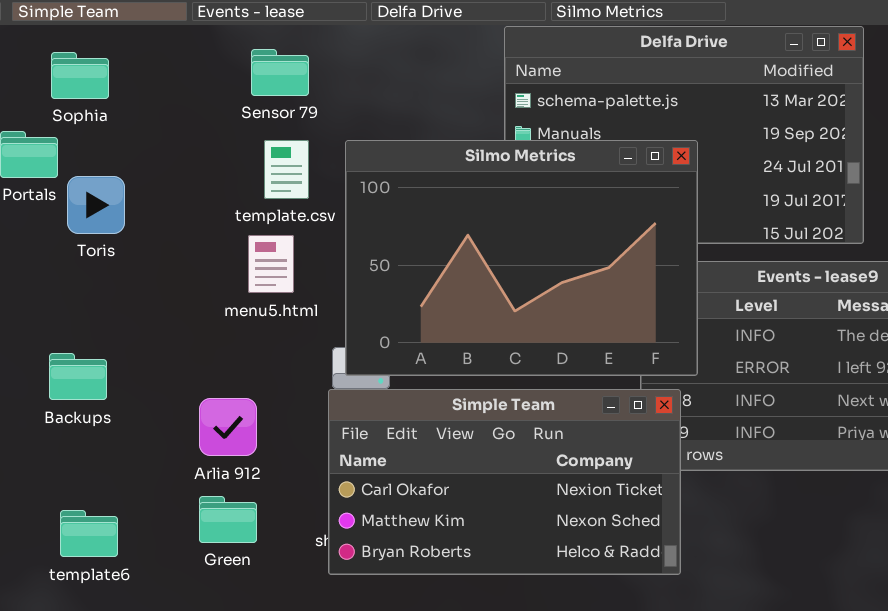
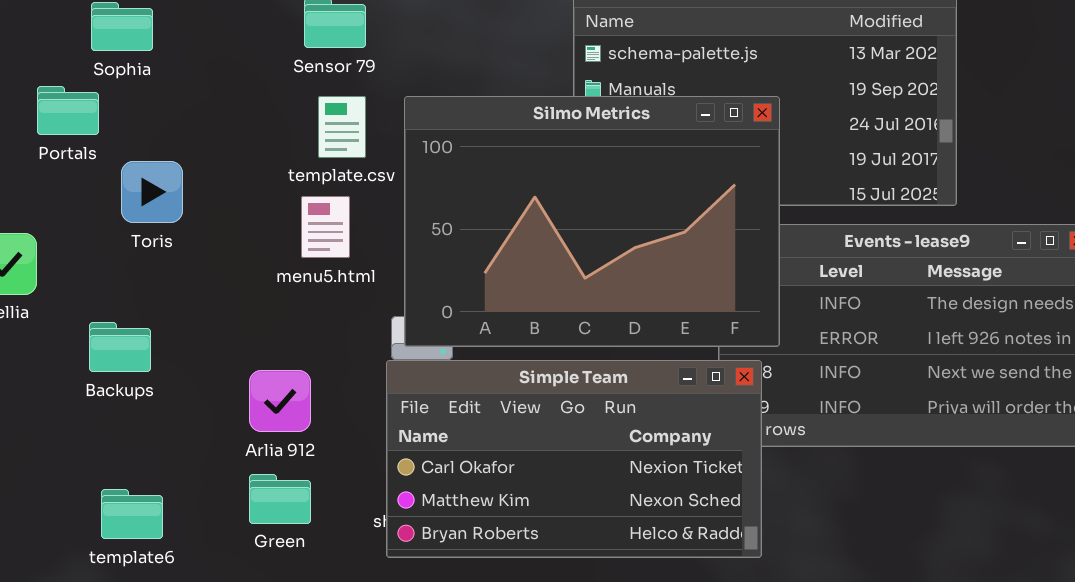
Toris: [67,176,125,234] -> [121,161,183,223], moved

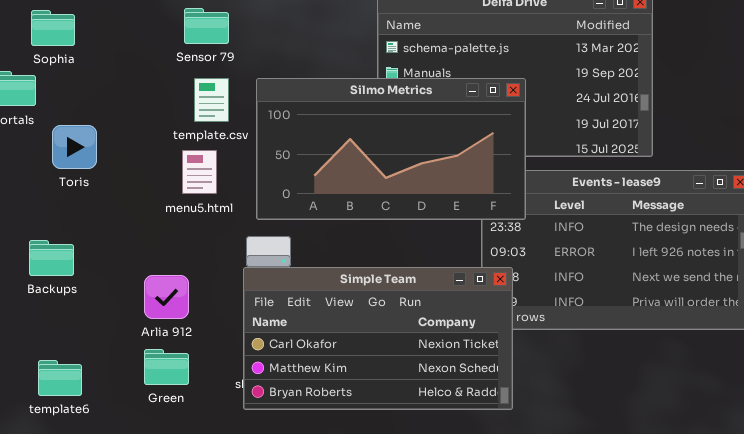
Silmo Metrics: [404,96,780,347] -> [256,78,526,220], resized

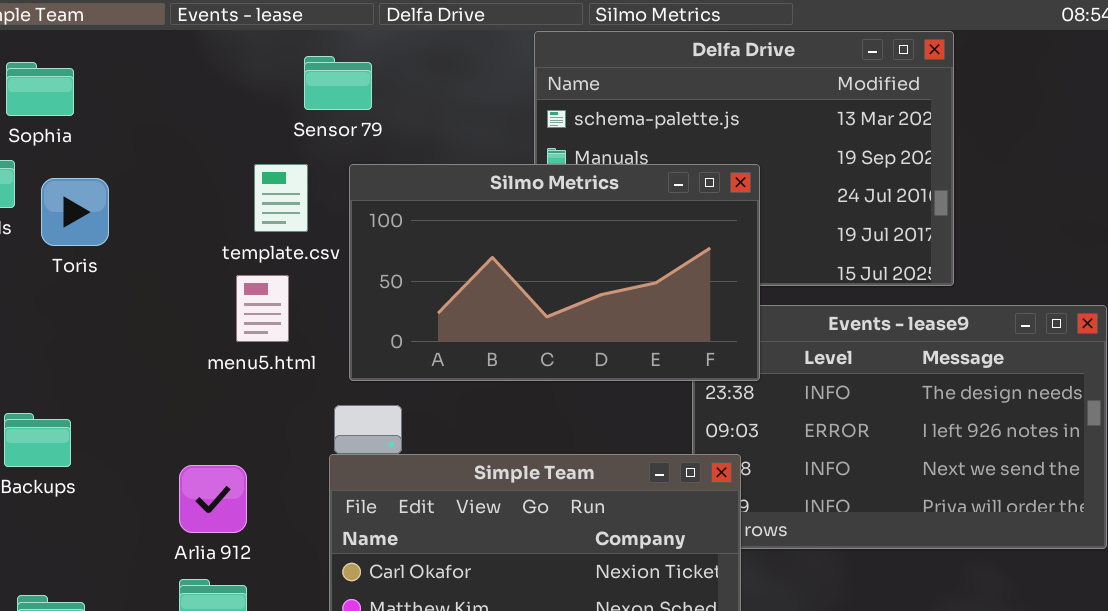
Sensor 79: [184,8,229,44] -> [304,56,372,110], moved
Toris: [52,125,97,169] -> [41,178,109,246], moved

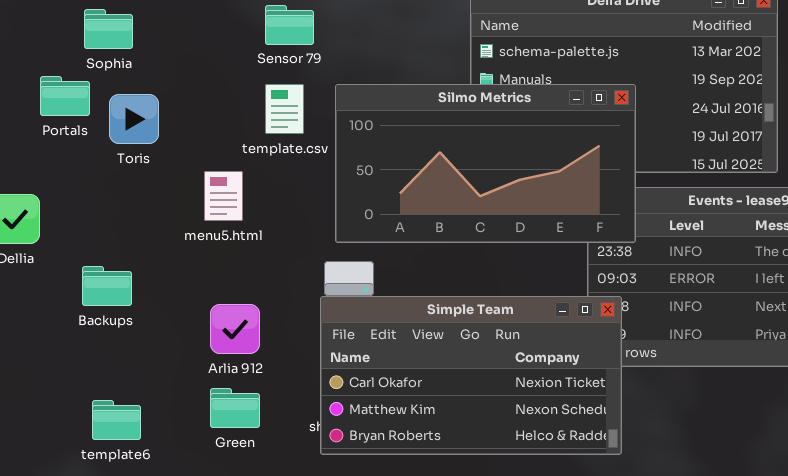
Sensor 79: [304,56,372,110] -> [265,5,314,45], moved
menu5.html: [236,275,289,342] -> [204,171,243,221], moved

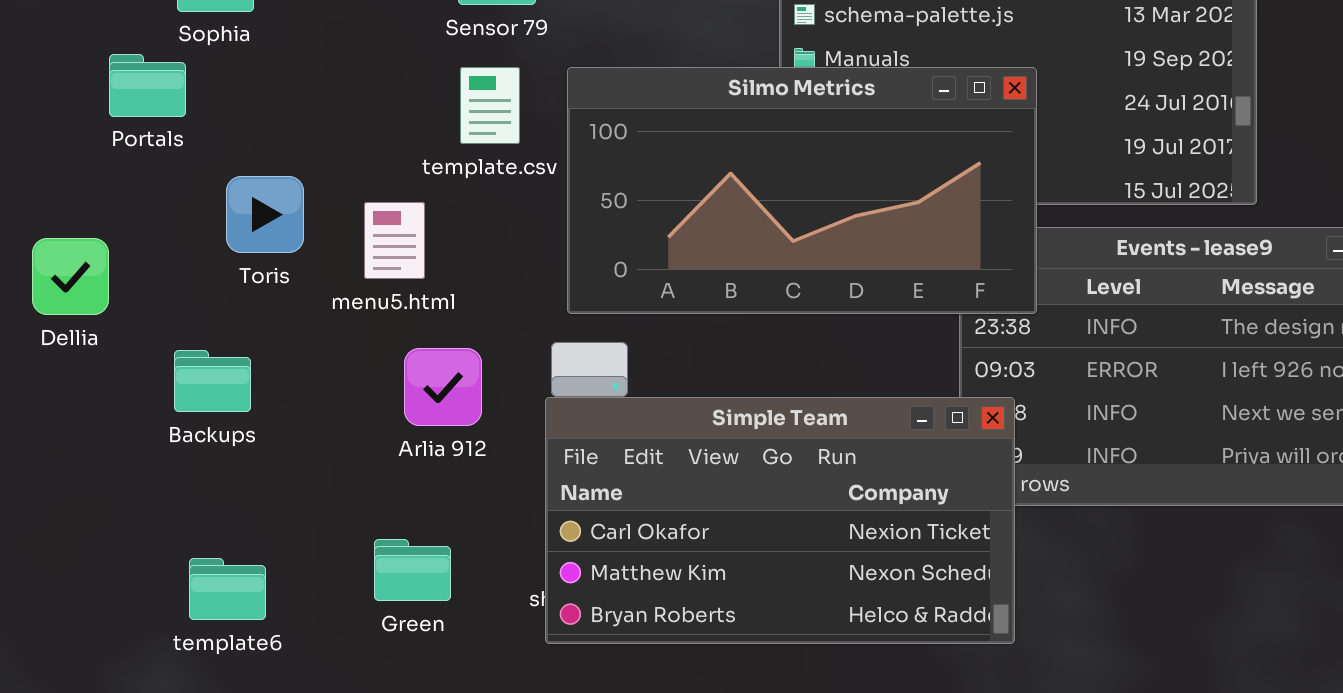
Toris: [109,94,159,144] -> [226,176,304,253], moved
Arlia 912: [210,304,260,354] -> [404,348,482,426], moved

